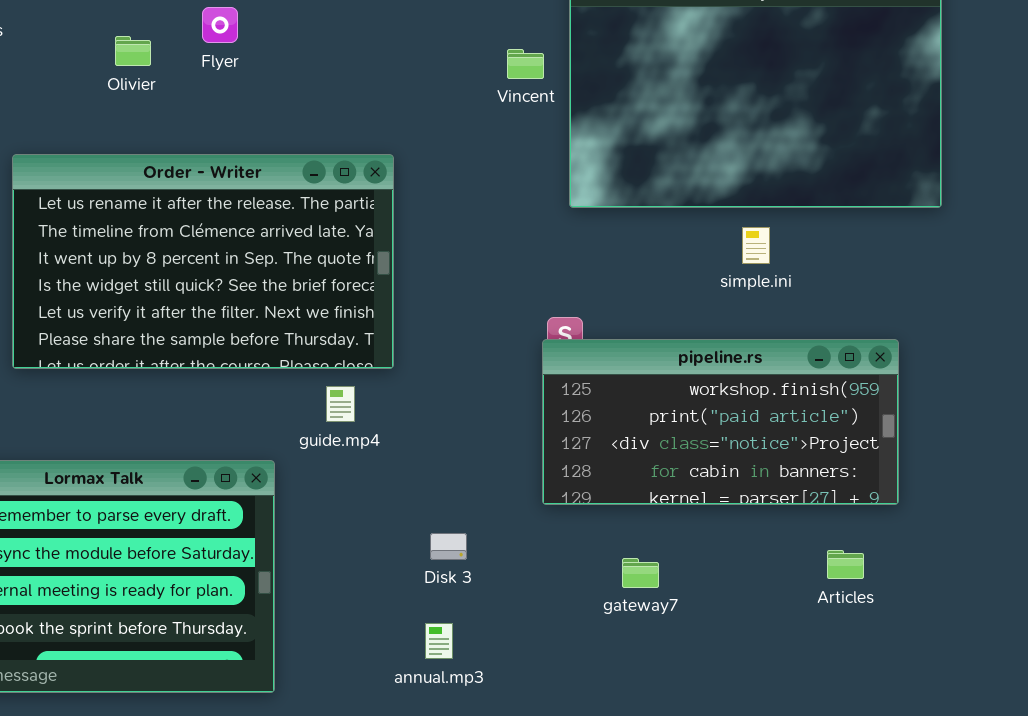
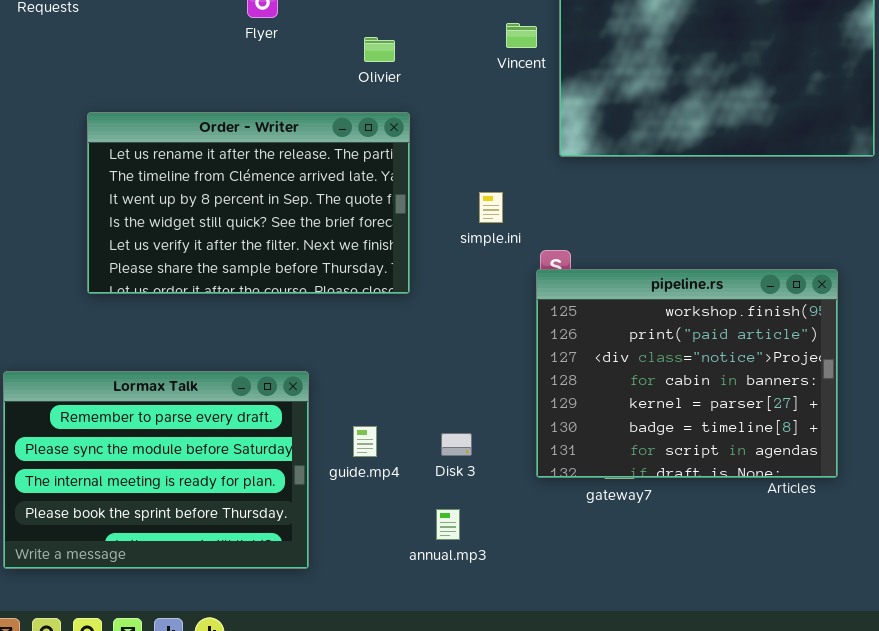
Olivier: [115,36,151,66] -> [364,37,395,62], moved
simple.ini: [742,227,770,264] -> [479,192,503,223], moved
pipeline.rs: [542,339,899,505] -> [536,269,838,478], resized
guide.mp4: [326,386,355,422] -> [353,426,377,457], moved

